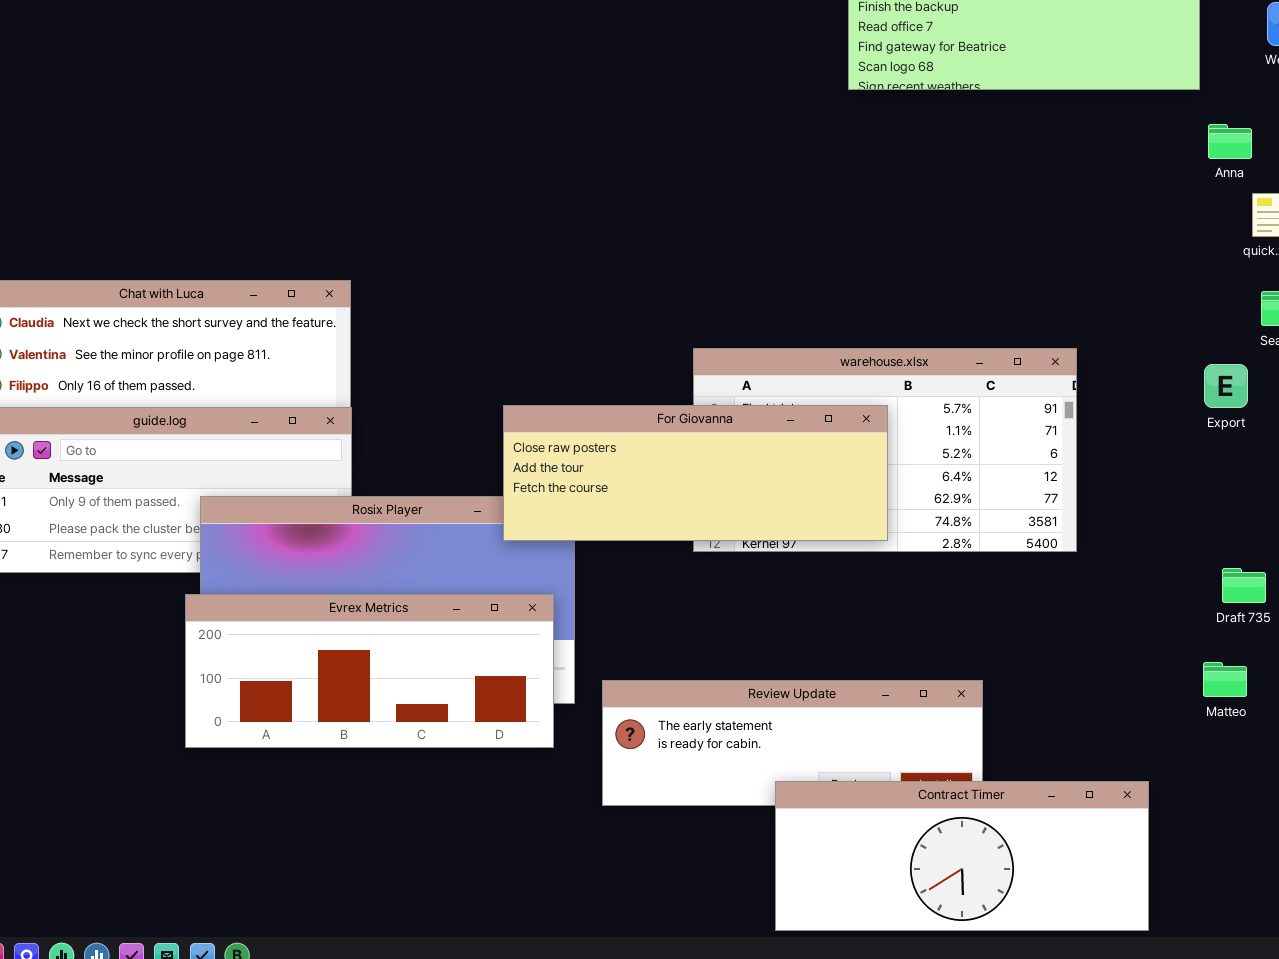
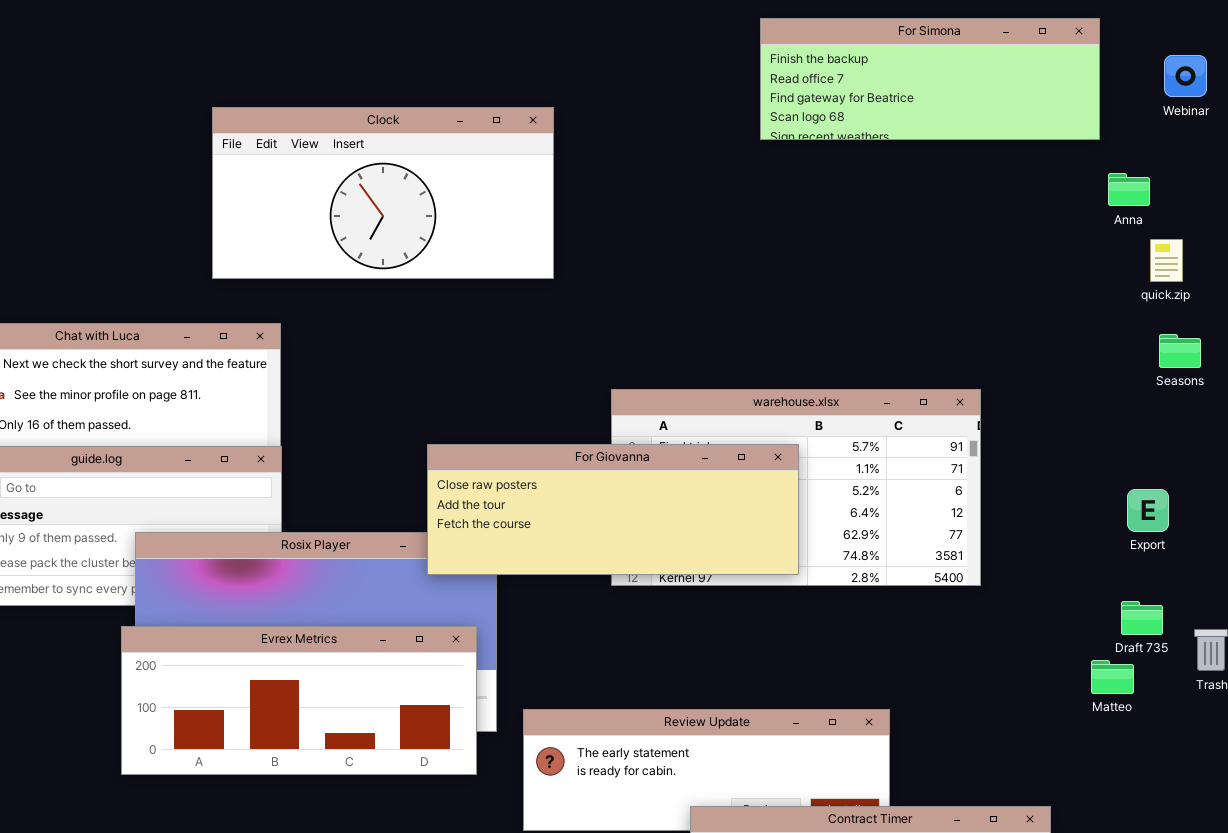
Clock: none -> [212,107,554,279], opened
Export: [1204,364,1248,408] -> [1127,489,1169,532], moved
Matteo: [1203,662,1247,697] -> [1091,660,1134,694], moved

